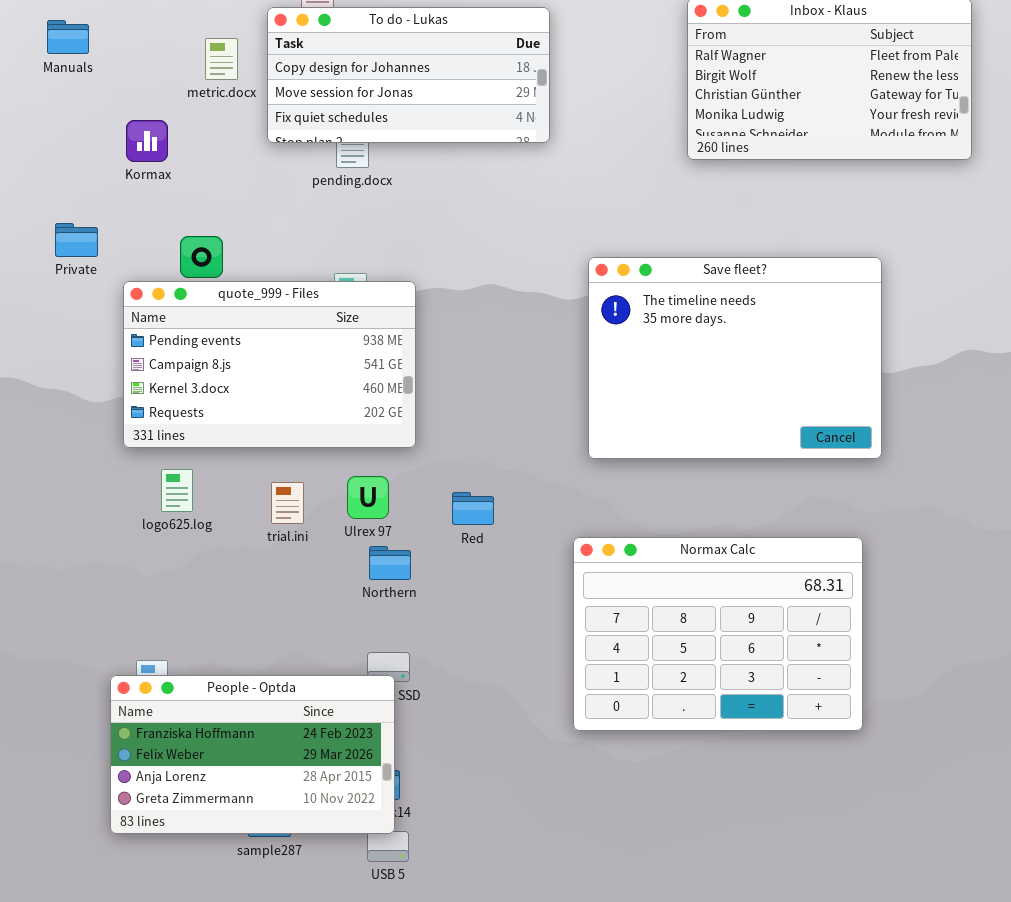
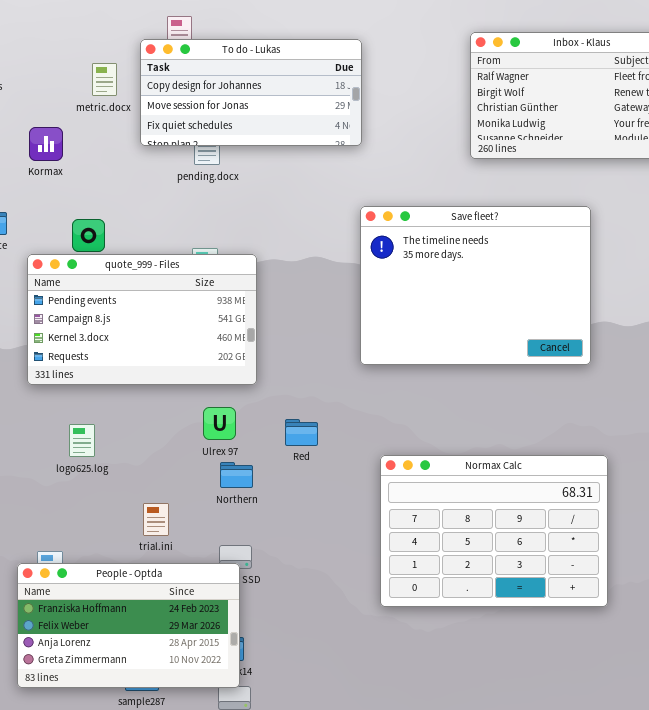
Save fleet?: [588,257,882,459] -> [360,206,591,365], moved
logo625.log: [161,469,193,512] -> [69,424,95,457], moved
trial.ini: [271,482,304,524] -> [143,503,169,536], moved

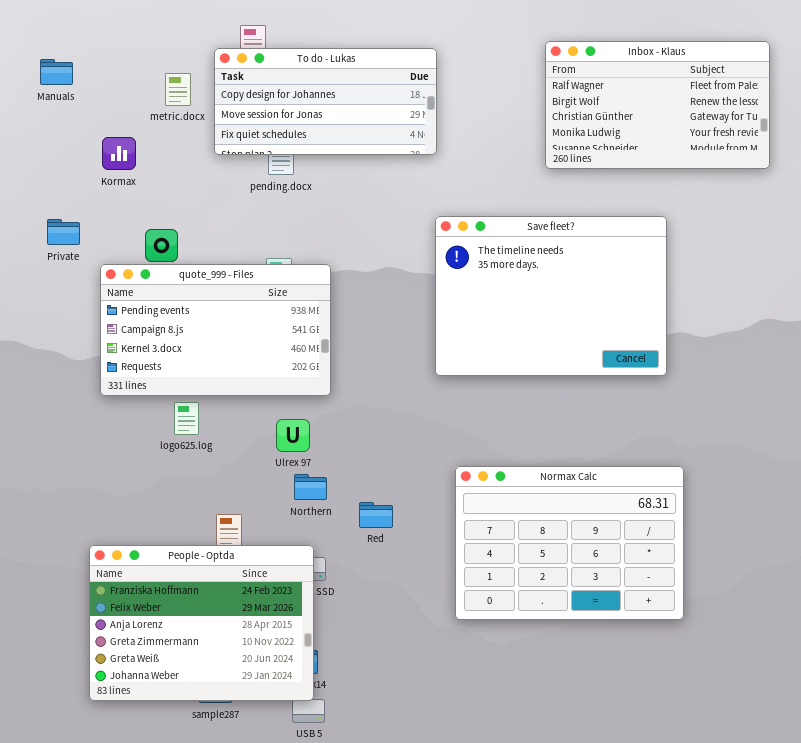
Red: [285,419,318,446] -> [359,502,393,528], moved
logo625.log: [69,424,95,457] -> [174,402,199,435], moved
People - Optda: [17,563,240,688] -> [89,545,314,701], resized

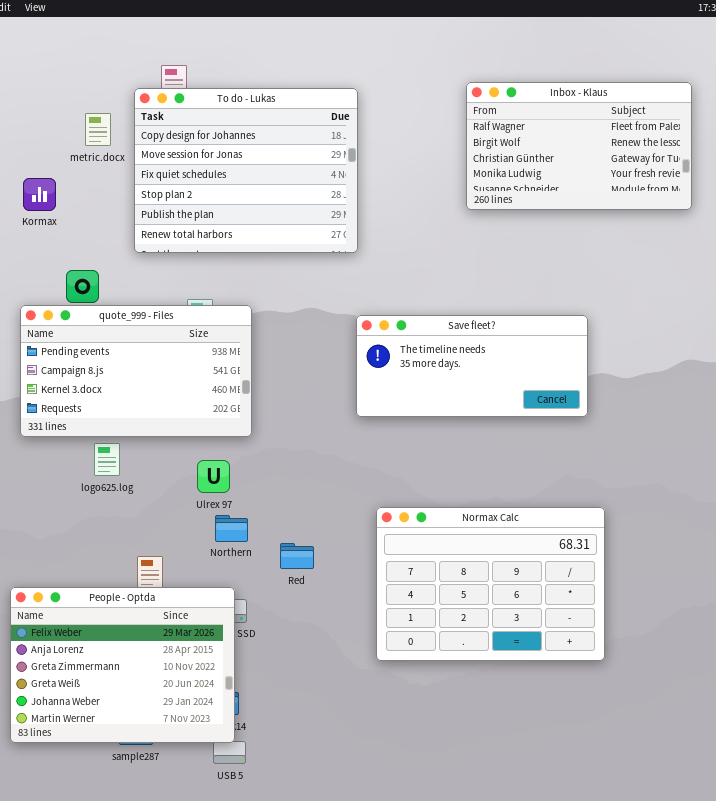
To do - Lukas: [214,48,437,155] -> [134,88,358,253], resized
Save fleet?: [435,216,667,376] -> [356,315,588,417], resized
People - Optda: [89,545,314,701] -> [10,587,235,743], scrolled down 1 row

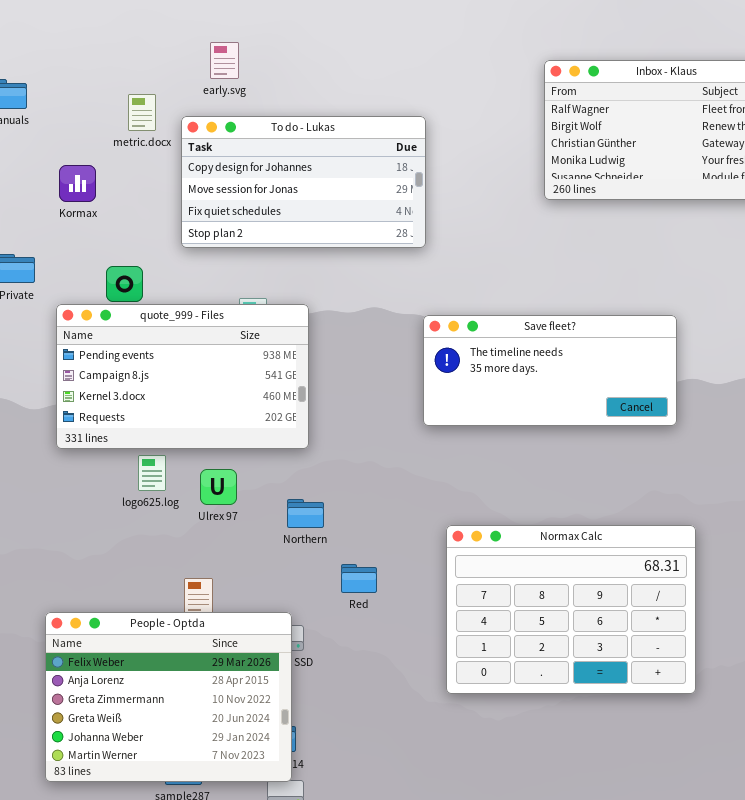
To do - Lukas: [134,88,358,253] -> [181,116,426,248], resized
Ulrex 97: [197,460,230,493] -> [200,469,237,505], moved
Northern: [215,515,248,542] -> [287,499,324,528], moved

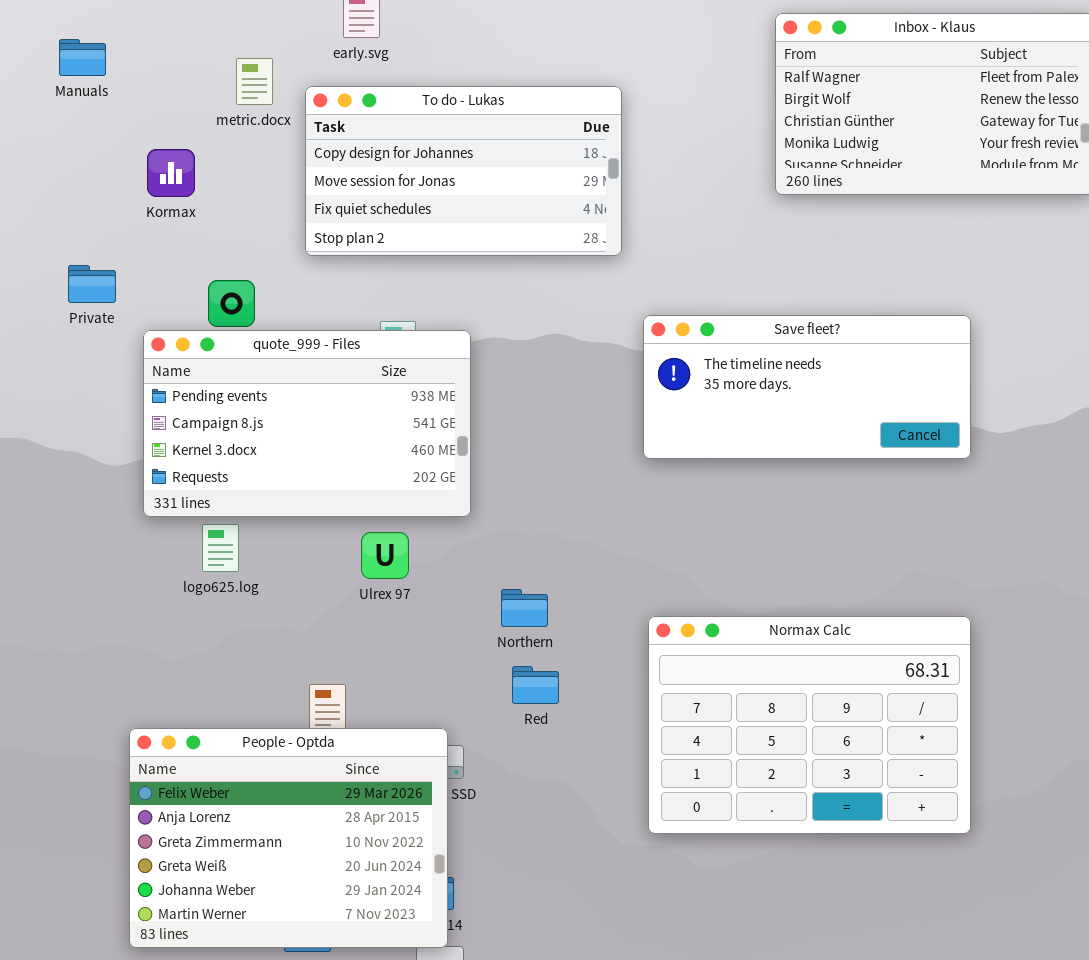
Save fleet?: [423,315,677,426] -> [643,315,971,459], moved
logo625.log: [138,455,166,491] -> [202,524,239,572], moved
Ulrex 97: [200,469,237,505] -> [361,532,409,579], moved
Northern: [287,499,324,528] -> [501,589,548,627], moved

